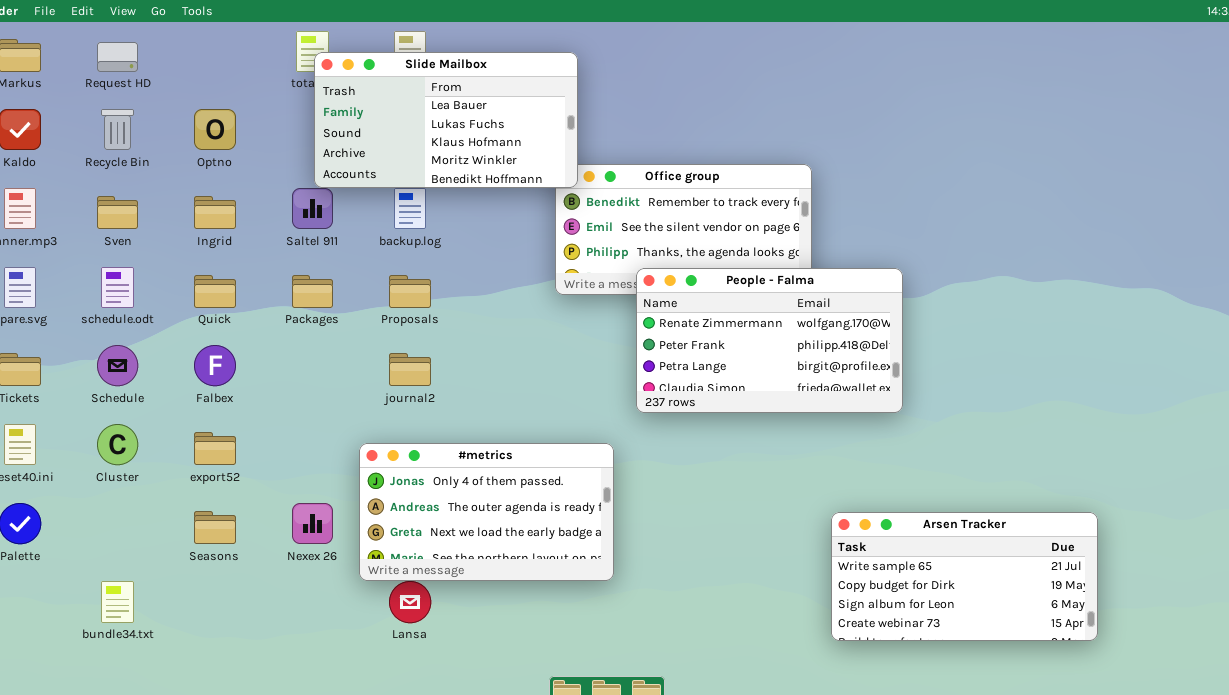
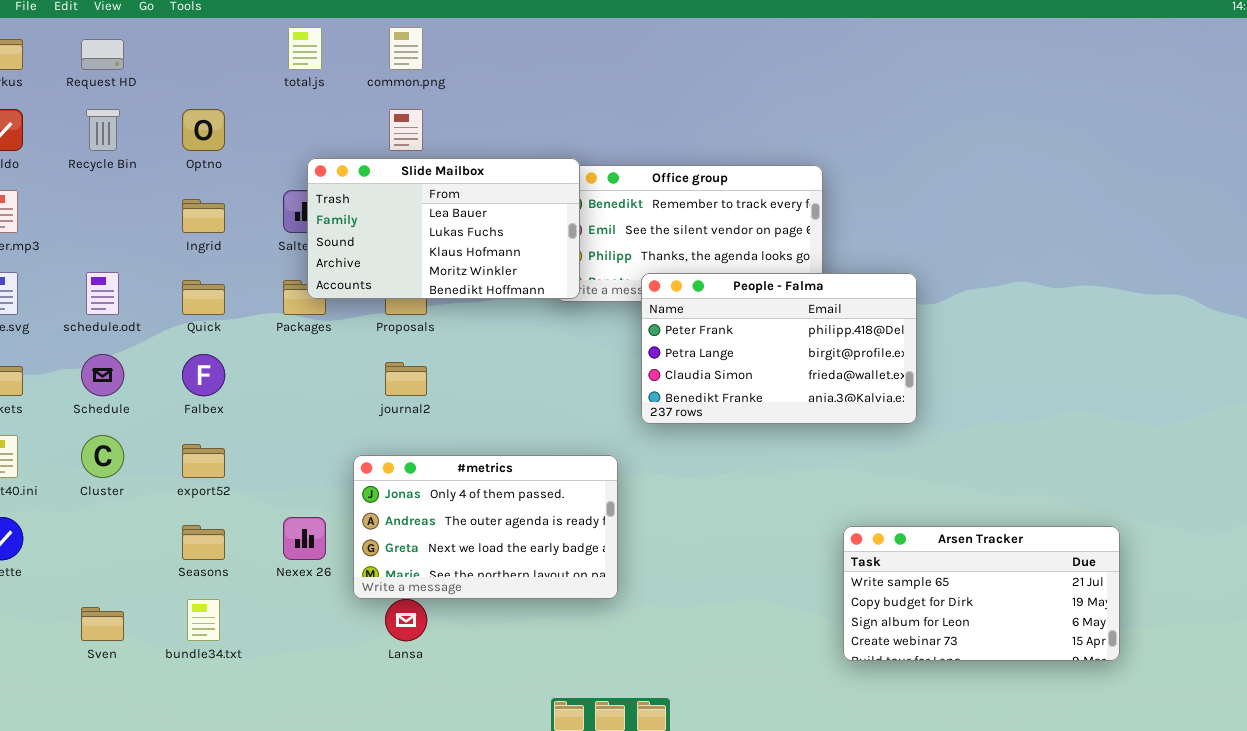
Slide Mailbox: [314,52,578,188] -> [307,158,580,299], moved
Sven: [97,196,138,229] -> [81,607,124,641], moved
People - Falma: [636,268,903,413] -> [641,273,917,424], scrolled down 1 row
bundle34.txt: [101,581,134,623] -> [187,599,220,641], moved

